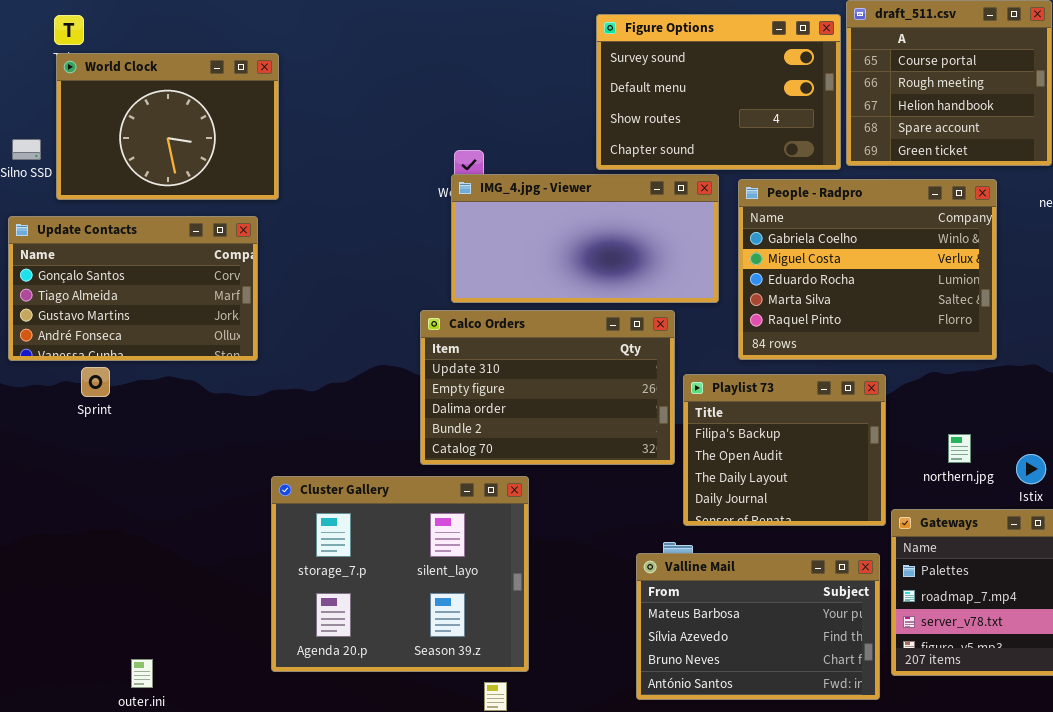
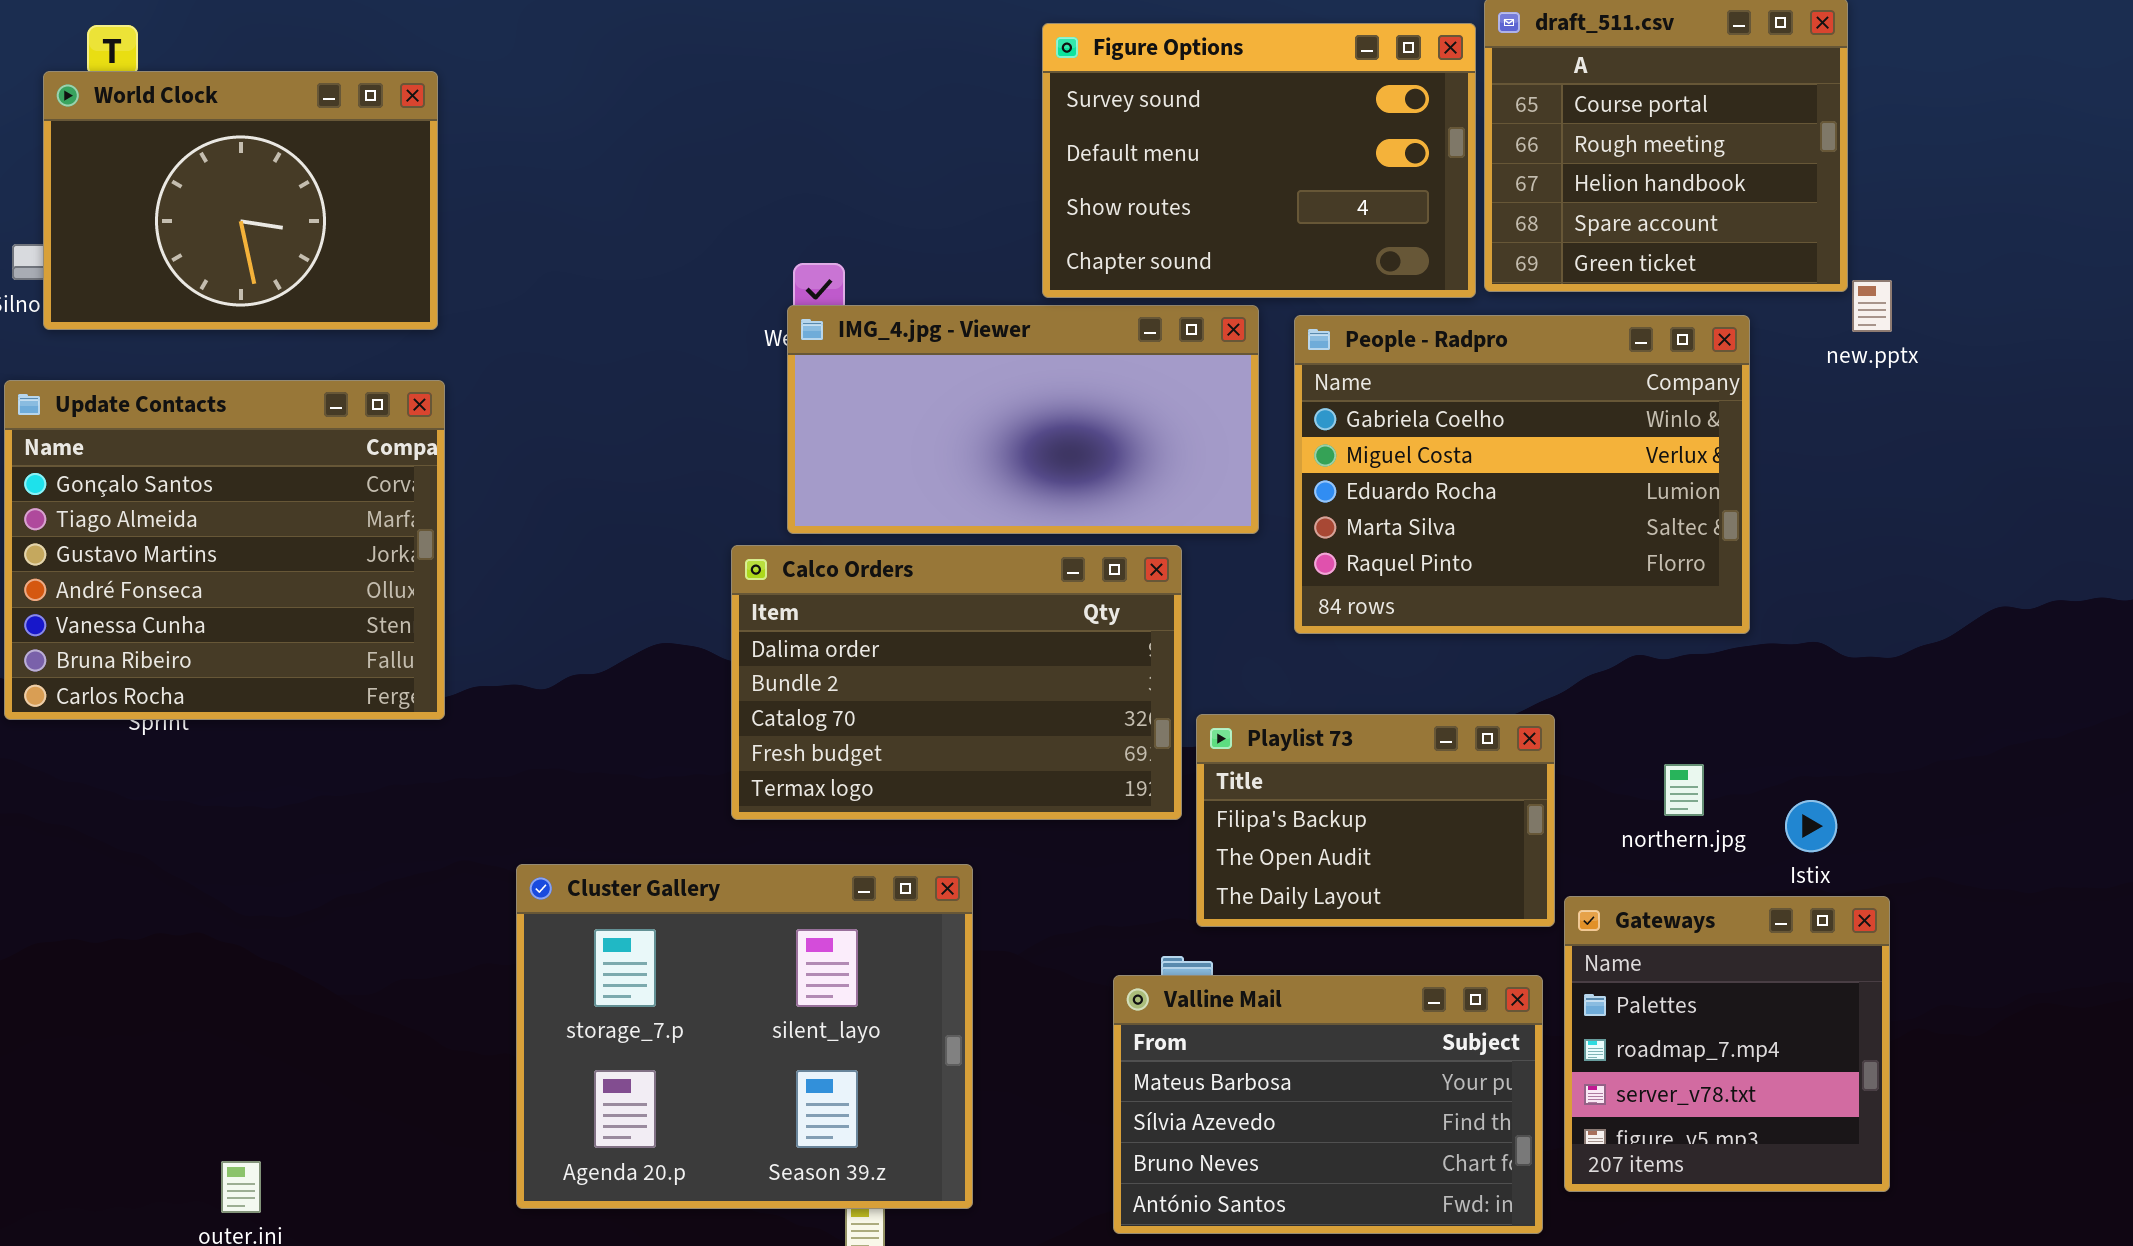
World Clock: [56,53,279,200] -> [43,71,438,330], moved
Update Contacts: [8,216,258,361] -> [4,380,445,720], resized
Calco Orders: [420,310,675,465] -> [731,545,1182,820], scrolled down 2 rows
Playlist 73: [683,374,886,526] -> [1196,714,1555,927], resized
Cluster Gallery: [271,476,529,672] -> [516,864,973,1209], moved

